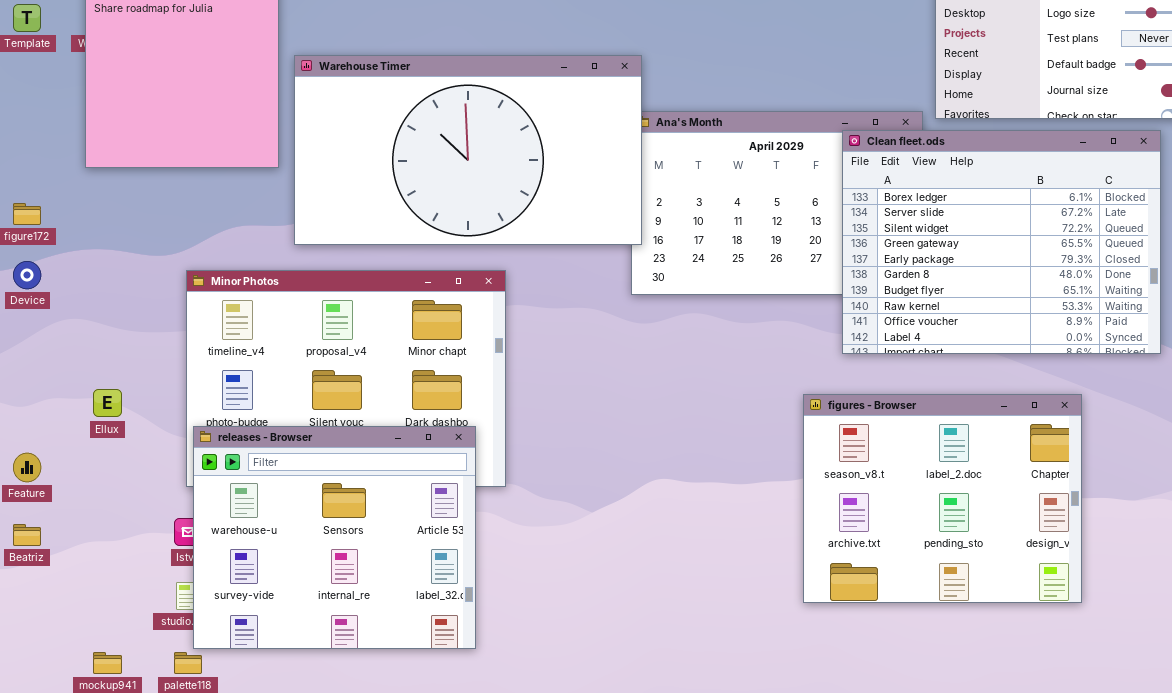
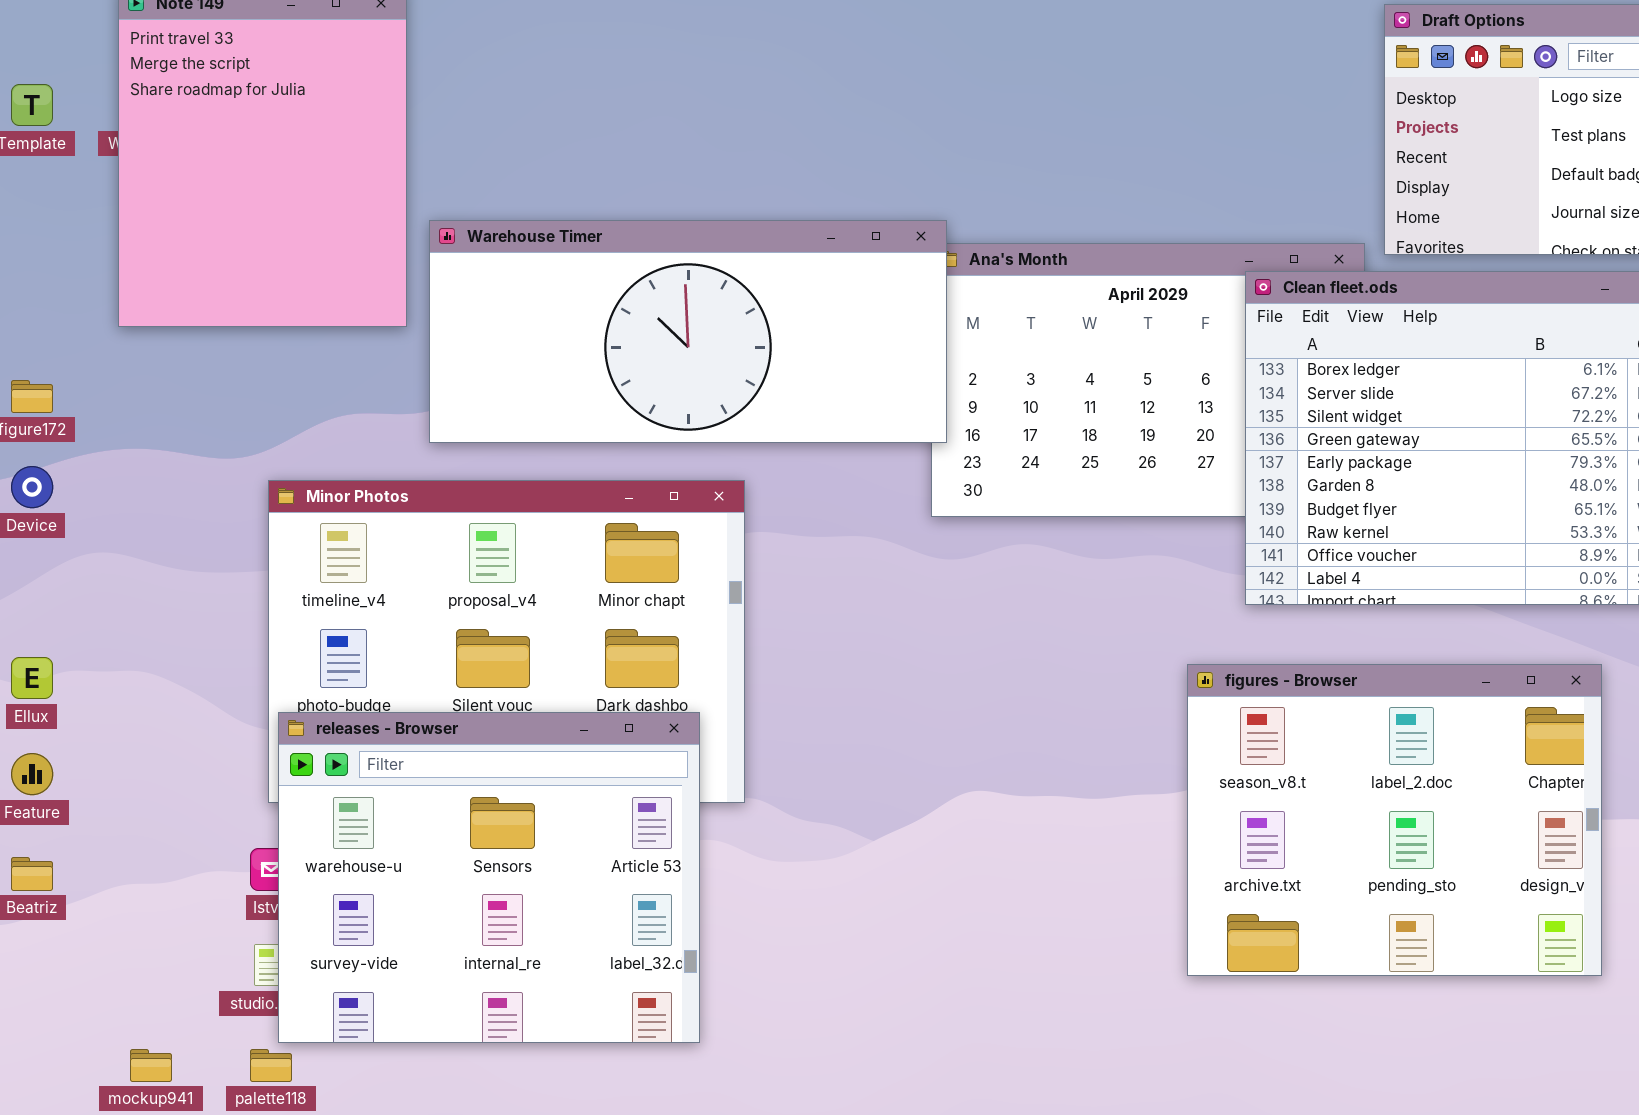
Warehouse Timer: [294,55,642,245] -> [429,220,947,443], resized
Ellux: [93,389,122,417] -> [11,657,53,699], moved

